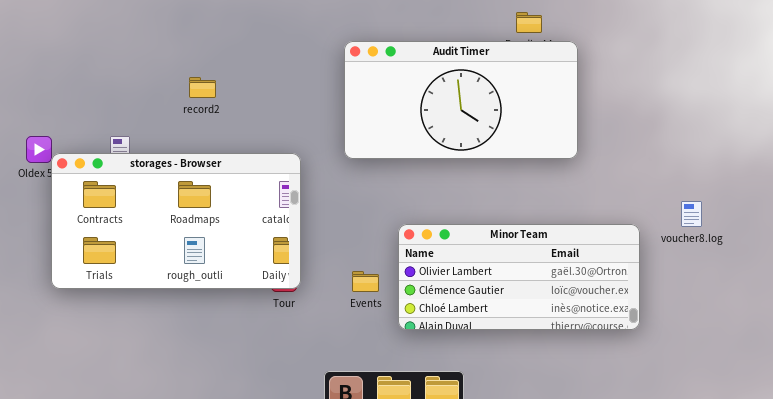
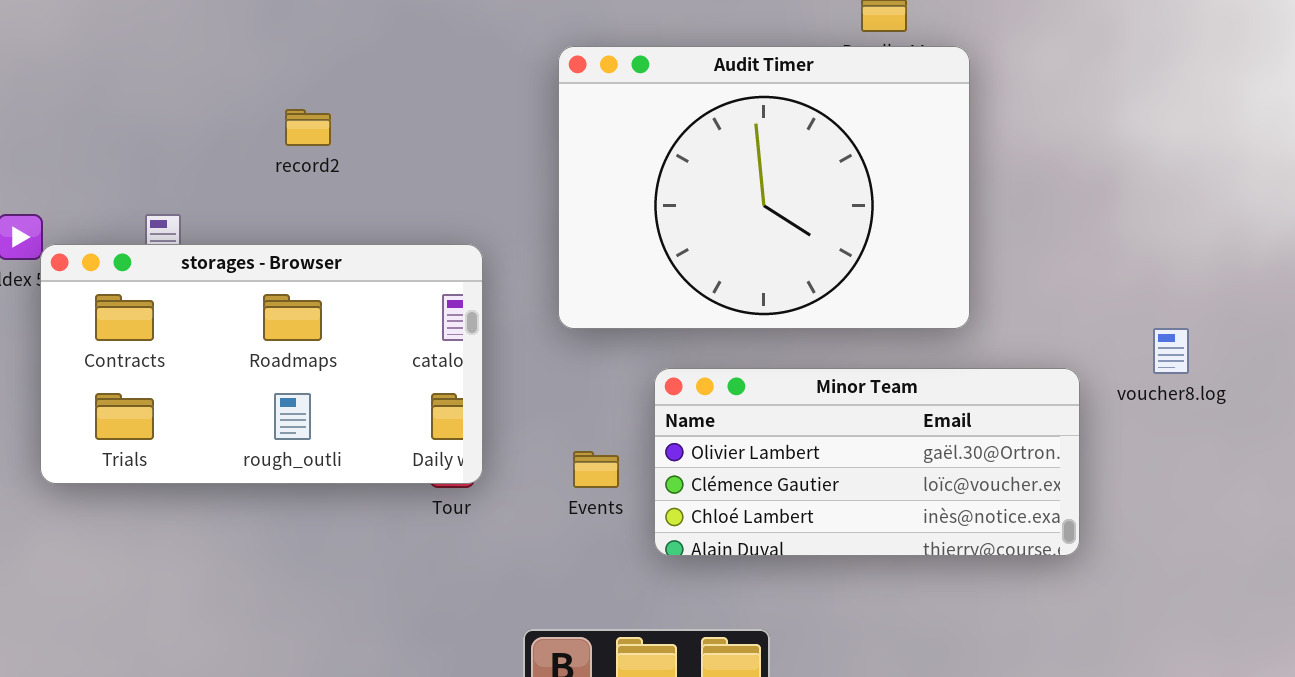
Audit Timer: [344,41,578,159] -> [558,46,970,329], resized

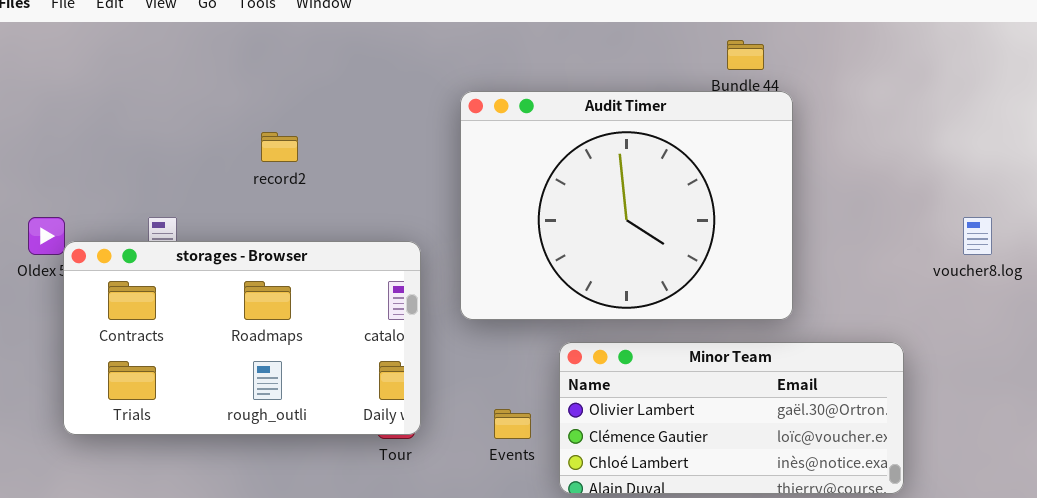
Audit Timer: [558,46,970,329] -> [460,91,793,320], moved
voucher8.log: [1153,328,1189,374] -> [963,217,992,255], moved

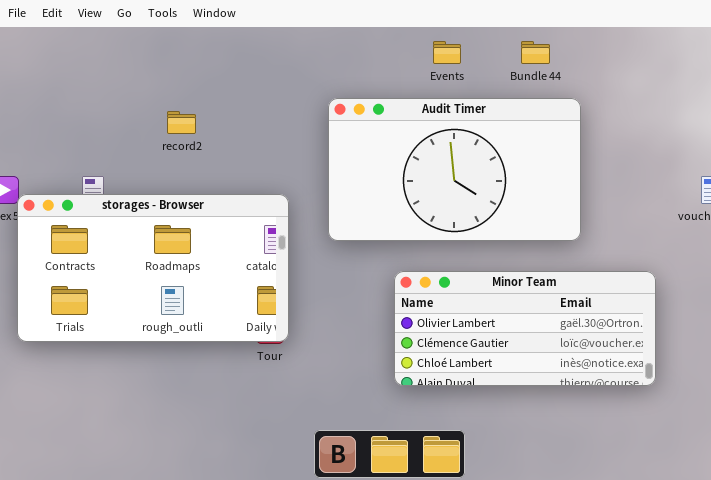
Audit Timer: [460,91,793,320] -> [328,98,581,241], moved, resized
Events: [494,409,531,439] -> [433,41,461,64], moved

